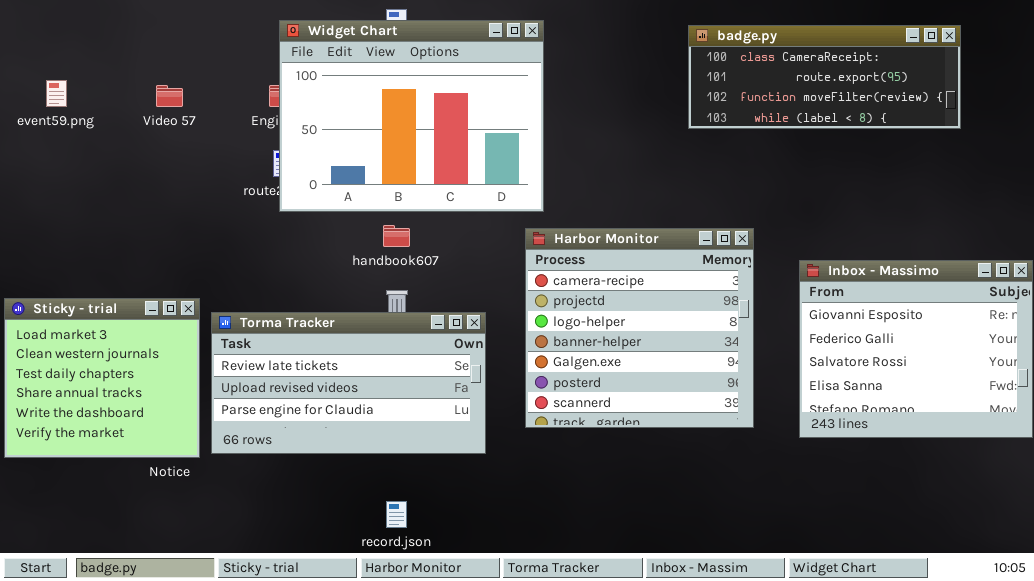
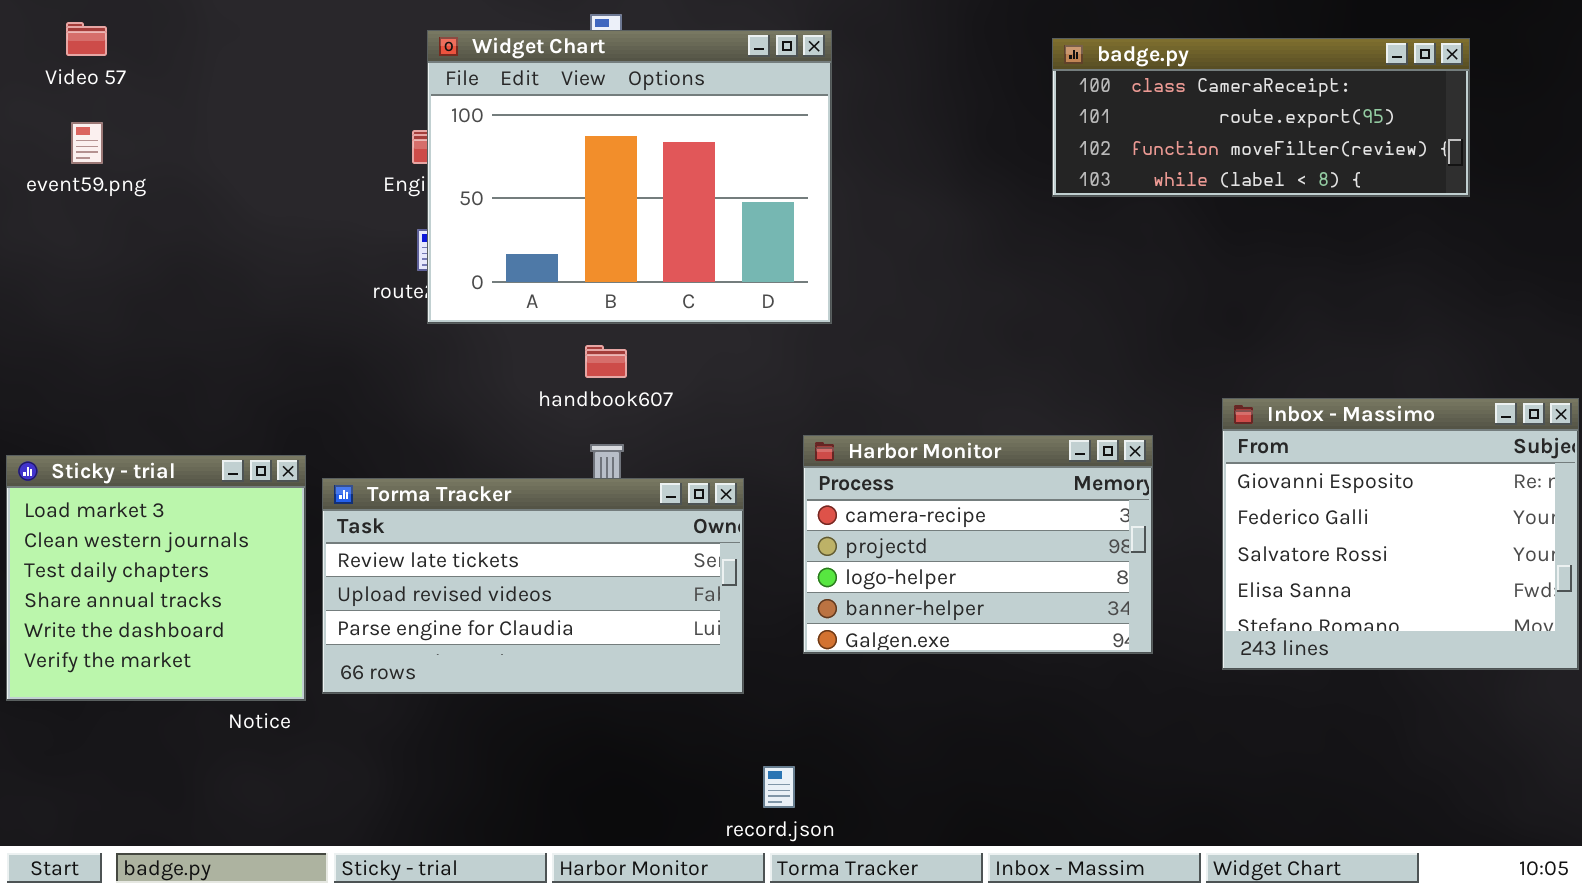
Video 57: [156,85,183,107] -> [66,22,107,56], moved
Harbor Monitor: [525,228,754,428] -> [803,435,1153,654], resized
record.json: [386,501,407,528] -> [763,766,795,808], moved

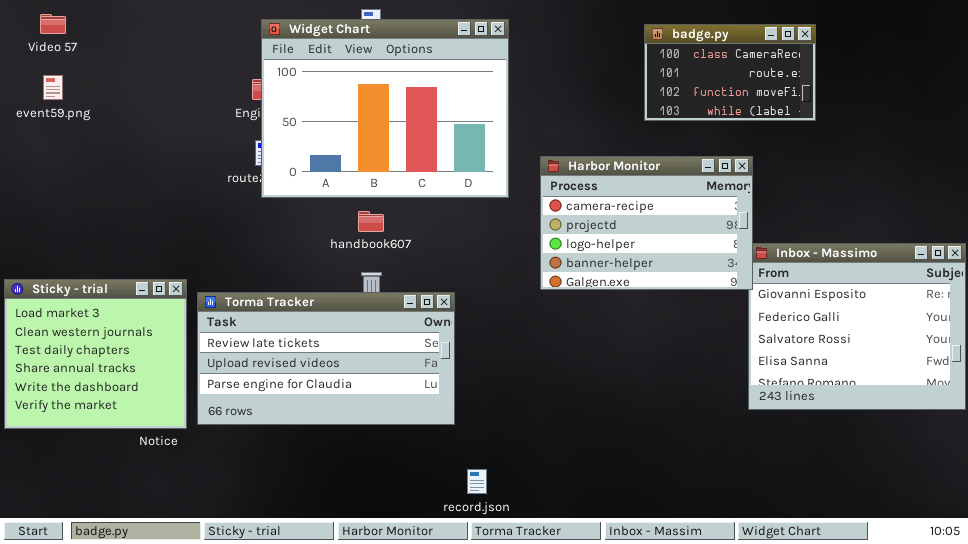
badge.py: [1052,38,1470,197] -> [644,24,816,121], resized
Harbor Monitor: [803,435,1153,654] -> [540,156,753,290], moved

